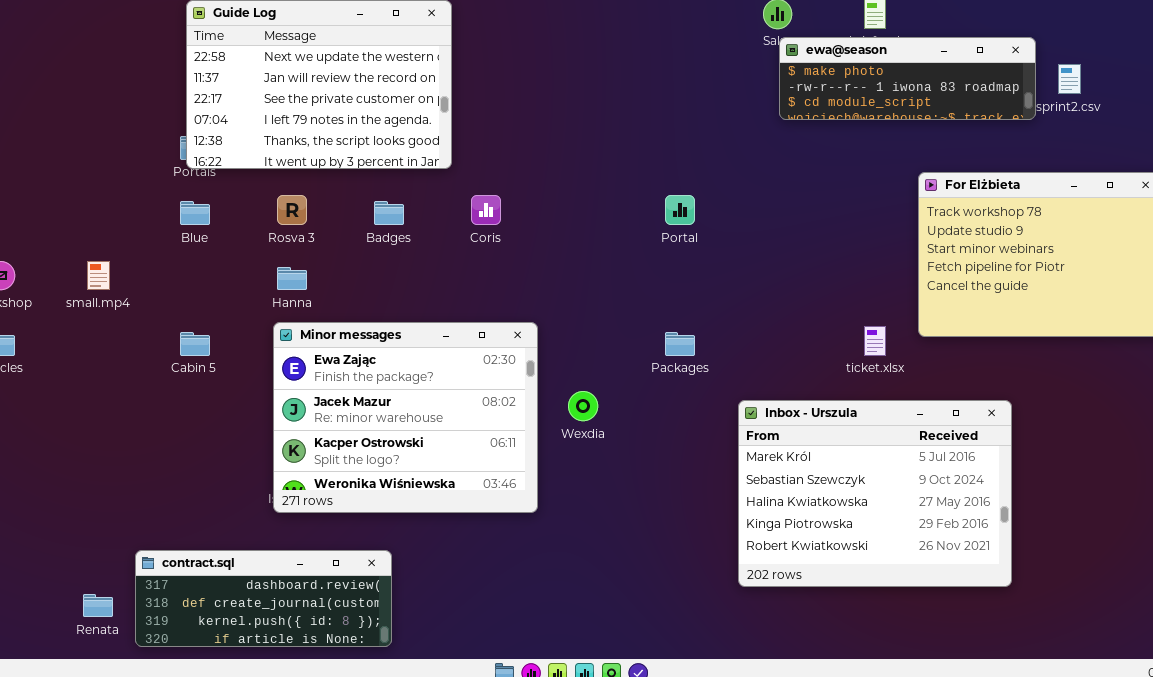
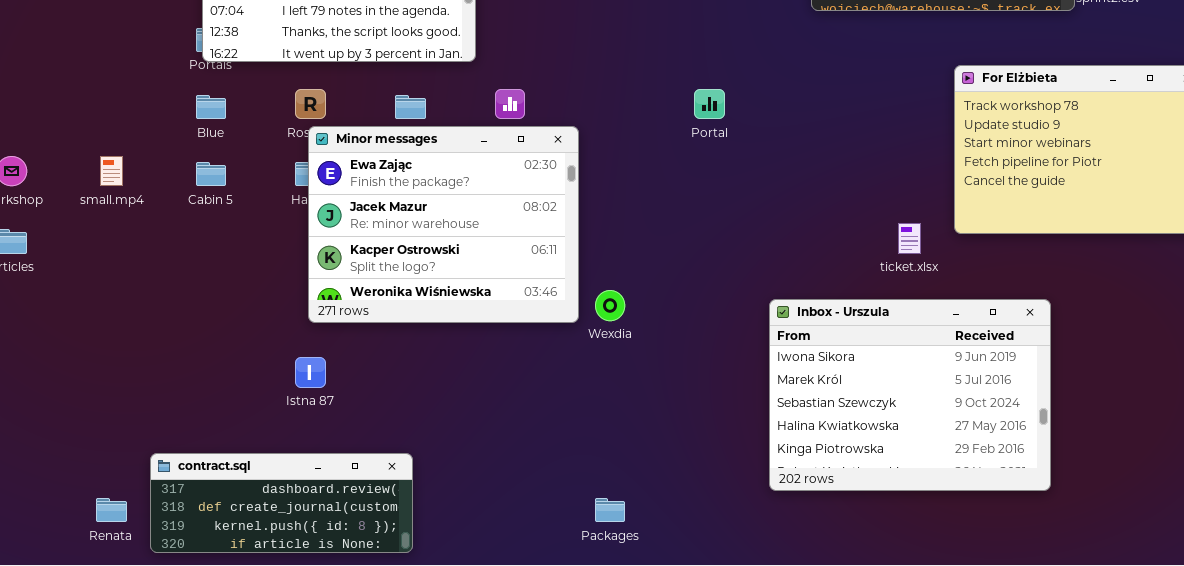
Minor messages: [273,322,538,513] -> [308,126,579,323], moved
Cabin 5: [180,332,210,356] -> [196,162,226,186], moved
Packages: [665,332,695,356] -> [595,498,625,522], moved
Inbox - Urszula: [738,400,1012,587] -> [769,299,1051,491], scrolled up 1 row

